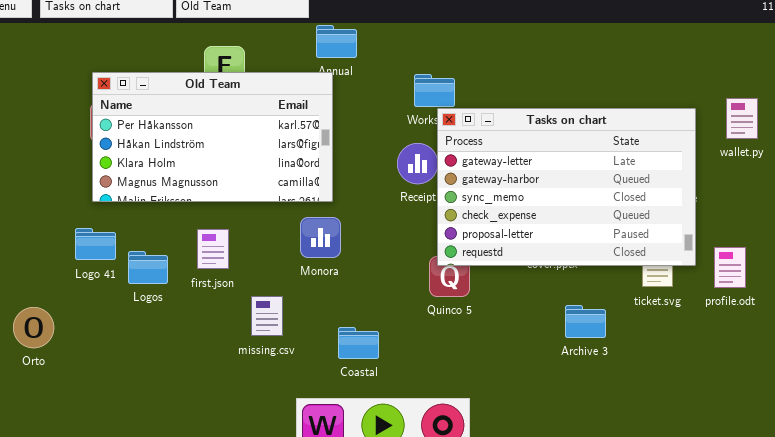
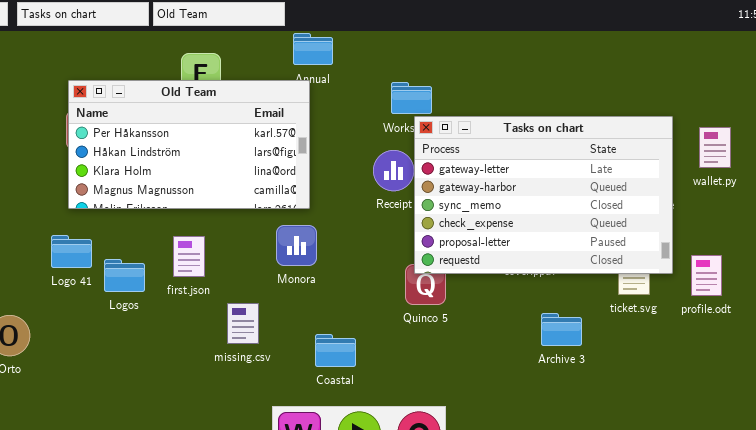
wallet.py: [726,98,758,139] -> [699,127,731,168], moved

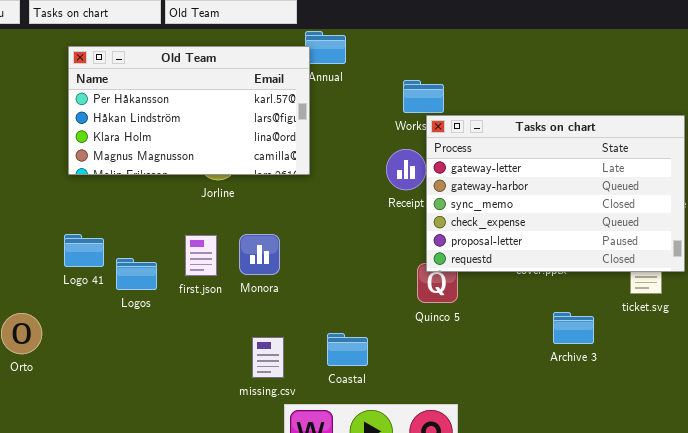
Old Team: [68,80,310,209] -> [68,46,310,175], moved
Monora: [276,225,317,266] -> [239,234,280,275], moved
missing.csv: [227,303,259,344] -> [252,337,284,378], moved

